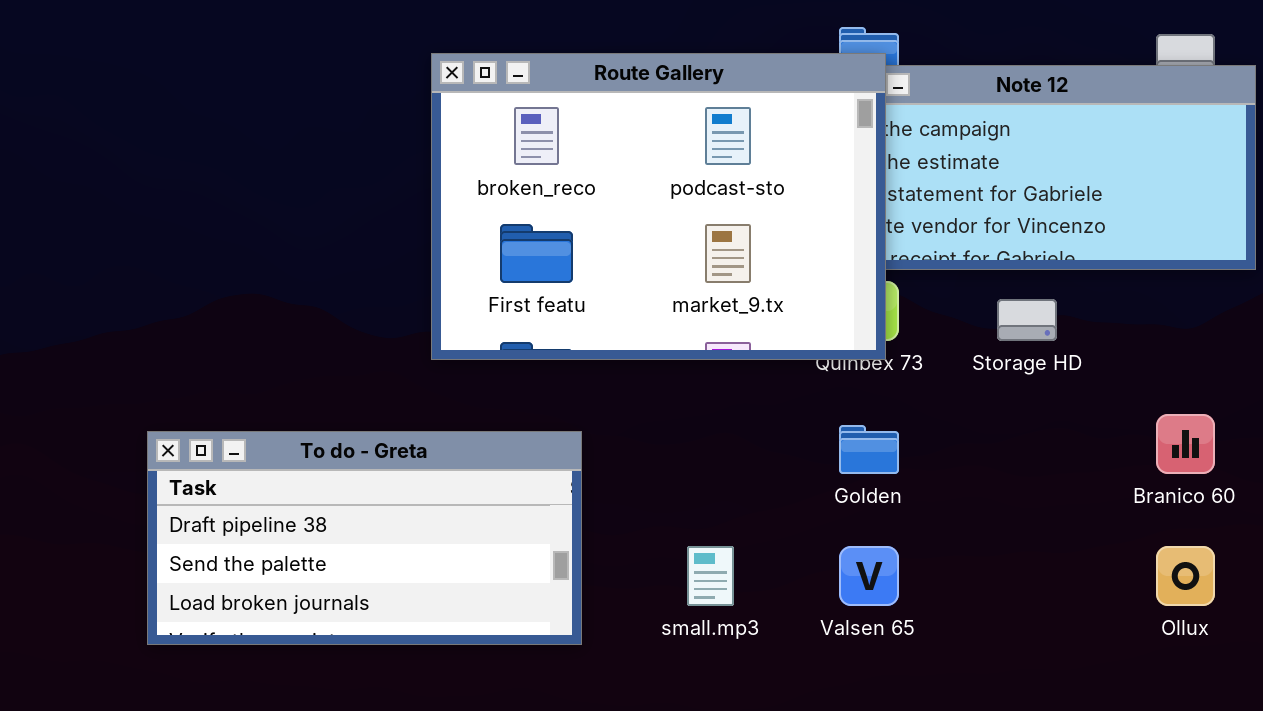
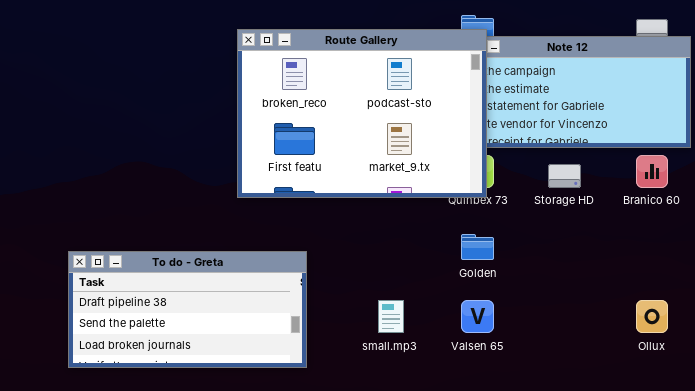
Branico 60: [1156,414,1215,474] -> [636,155,668,188], moved
To do - Greta: [147,431,582,645] -> [68,251,307,368], moved

